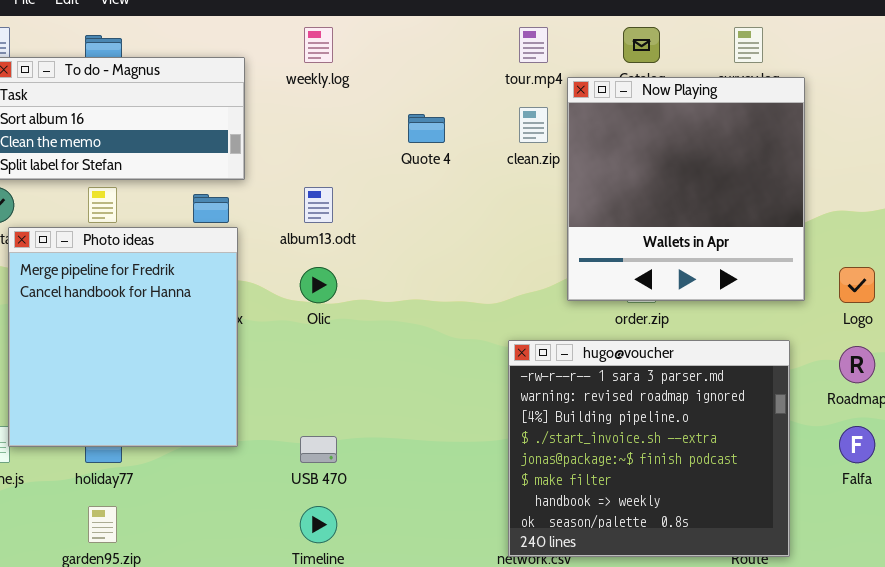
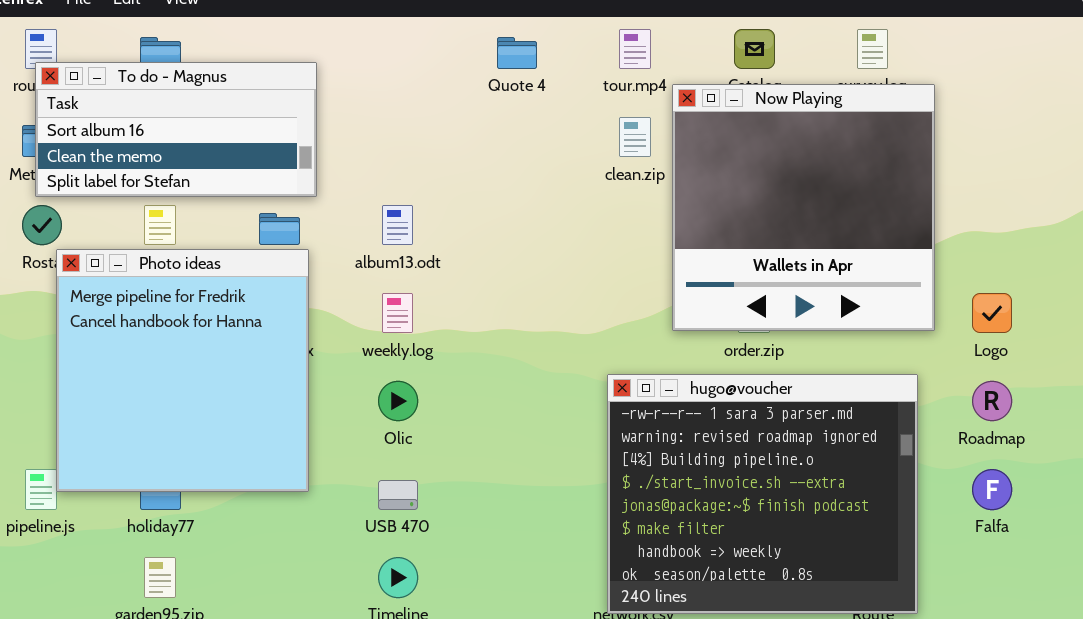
weekly.log: [304,27,333,63] -> [382,293,413,333], moved
Quote 4: [408,114,445,143] -> [497,37,537,69], moved
Olic: [300,267,337,303] -> [378,381,418,421], moved

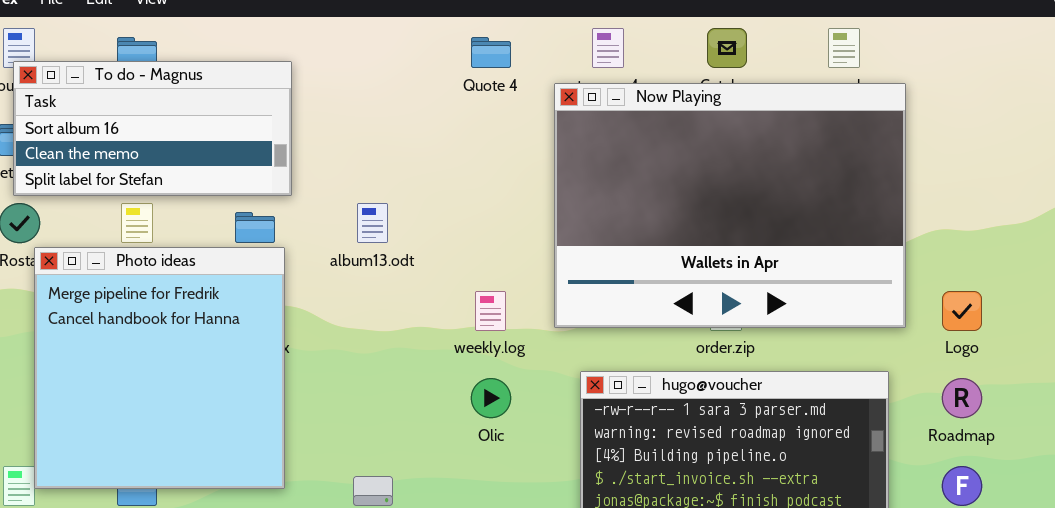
Now Playing: [672,84,935,331] -> [554,83,906,328], resized
weekly.log: [382,293,413,333] -> [475,291,506,331], moved
Olic: [378,381,418,421] -> [471,378,511,418], moved

